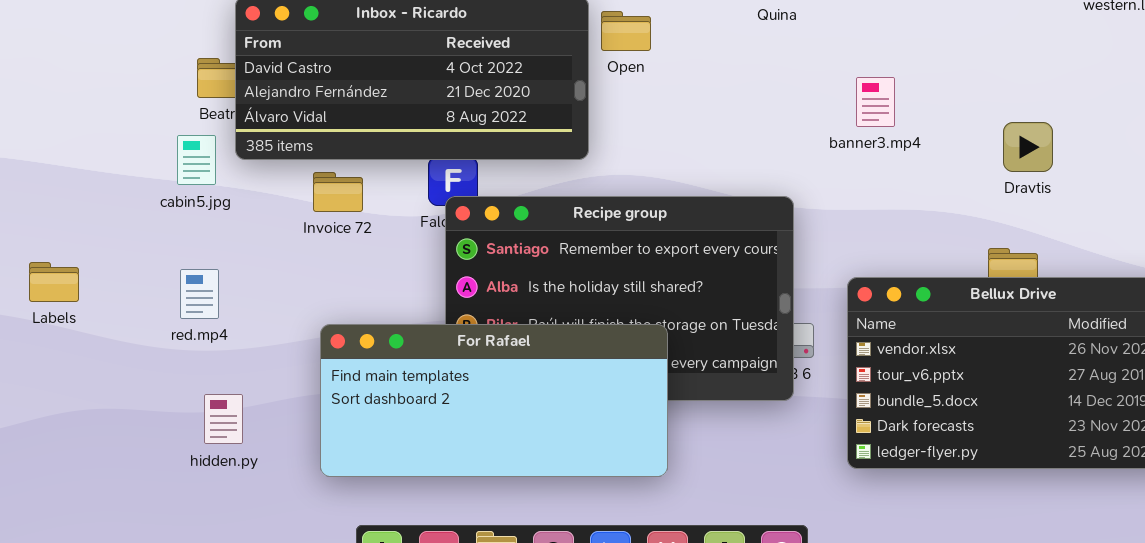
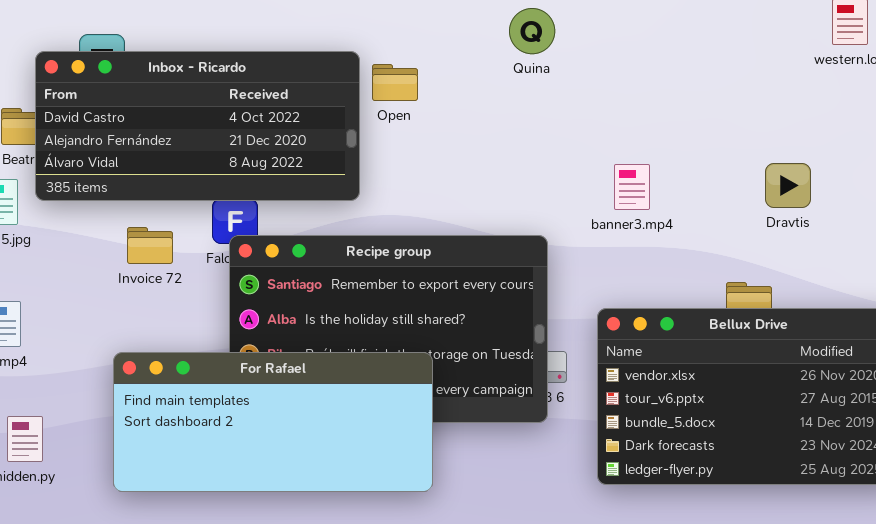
banner3.mp4: [856,77,895,127] -> [614,164,650,210], moved
Dravtis: [1003,122,1053,172] -> [765,163,811,208], moved
Invoice 72: [313,172,363,212] -> [127,227,173,264], moved

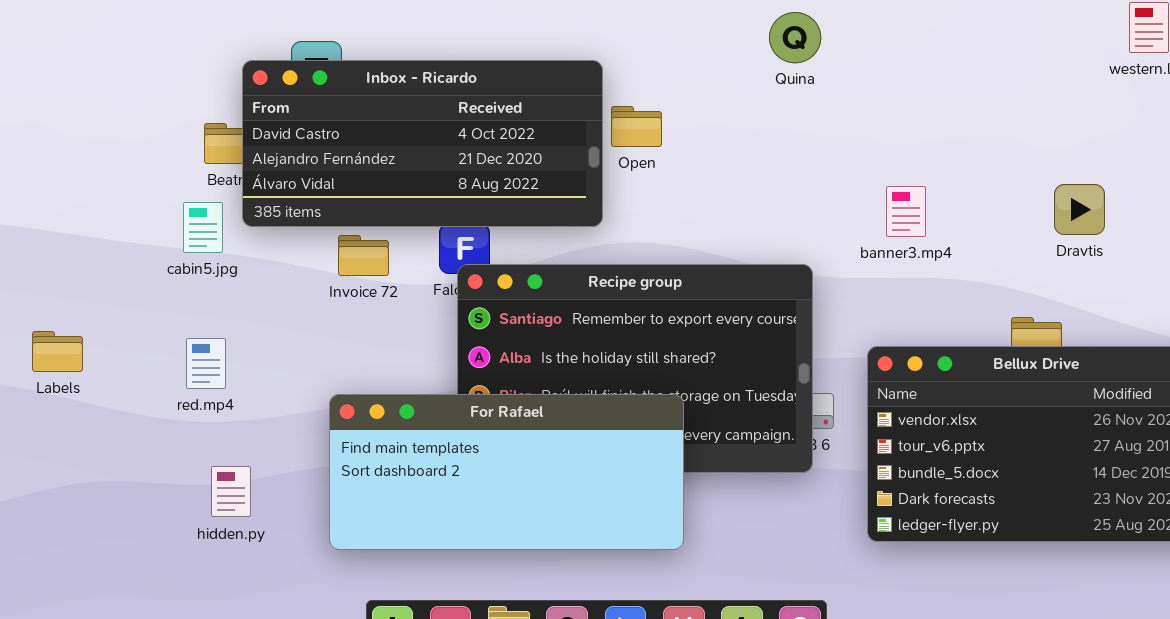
Open: [372,64,418,101] -> [611,106,662,147], moved
Invoice 72: [127,227,173,264] -> [338,235,389,276], moved

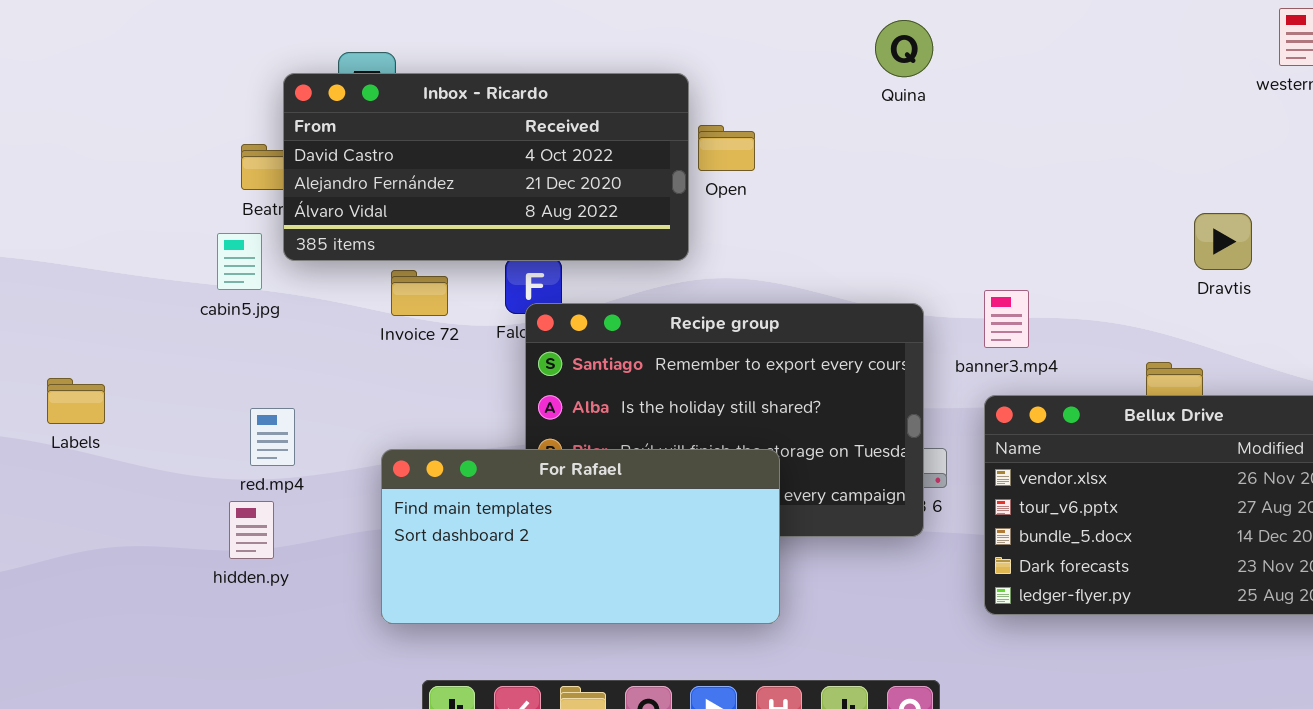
banner3.mp4: [886,186,926,237] -> [984,290,1029,348], moved
red.mp4: [186,338,226,389] -> [250,408,295,466], moved
hidden.py: [211,466,251,517] -> [229,501,274,559], moved

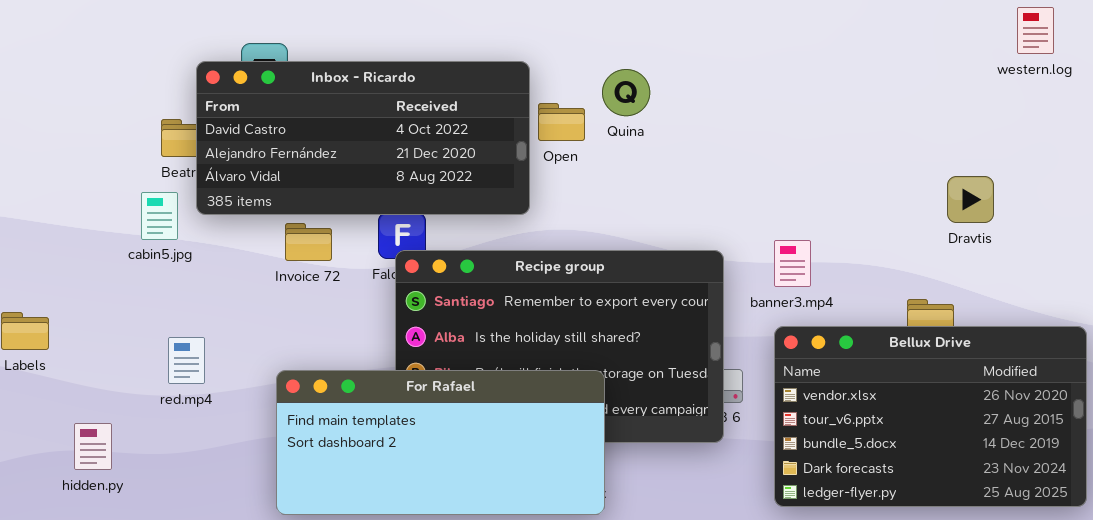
Quina: [875,20,933,77] -> [602,69,650,116], moved
hidden.py: [229,501,274,559] -> [74,423,112,470], moved

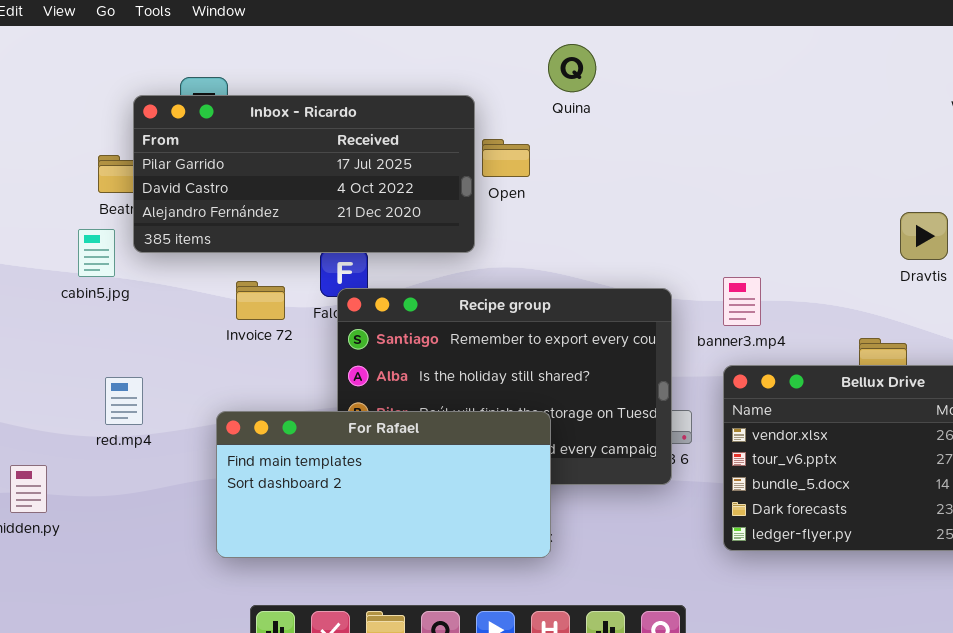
Inbox - Ricardo: [196,61,530,215] -> [133,95,475,253], scrolled up 1 row
Quina: [602,69,650,116] -> [548,44,596,92], moved
Invoice 72: [285,223,332,261] -> [236,281,285,320], moved

